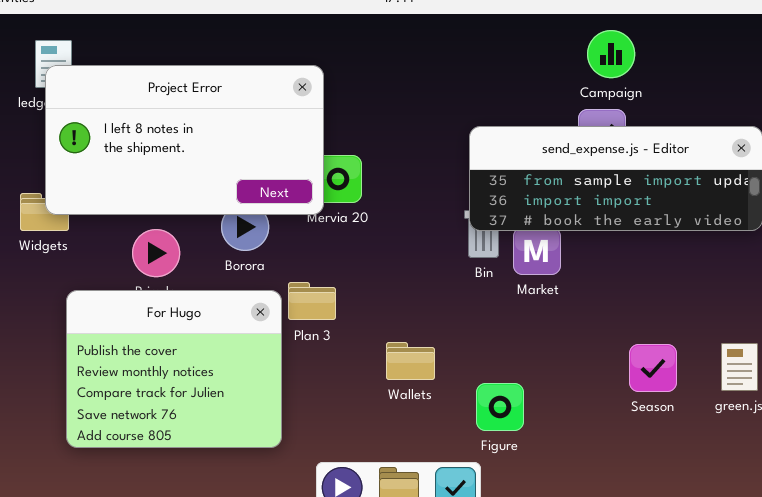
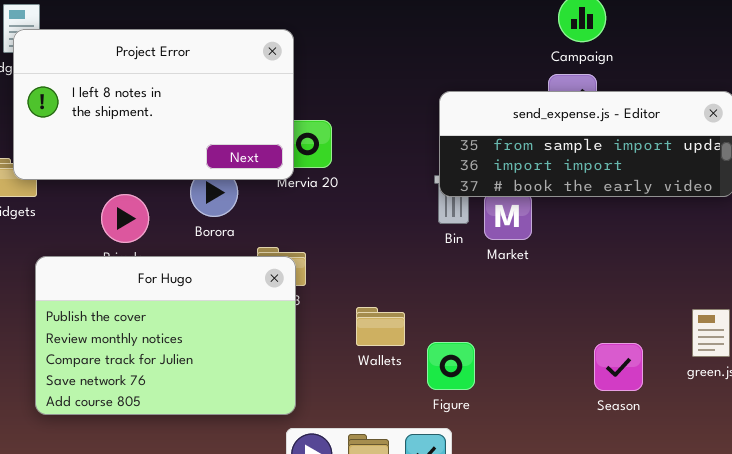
For Hugo: [66,290,282,448] -> [35,256,296,415], resized
Season: [629,344,677,392] -> [594,343,643,391], moved
Figure: [476,383,524,431] -> [427,342,475,390], moved

